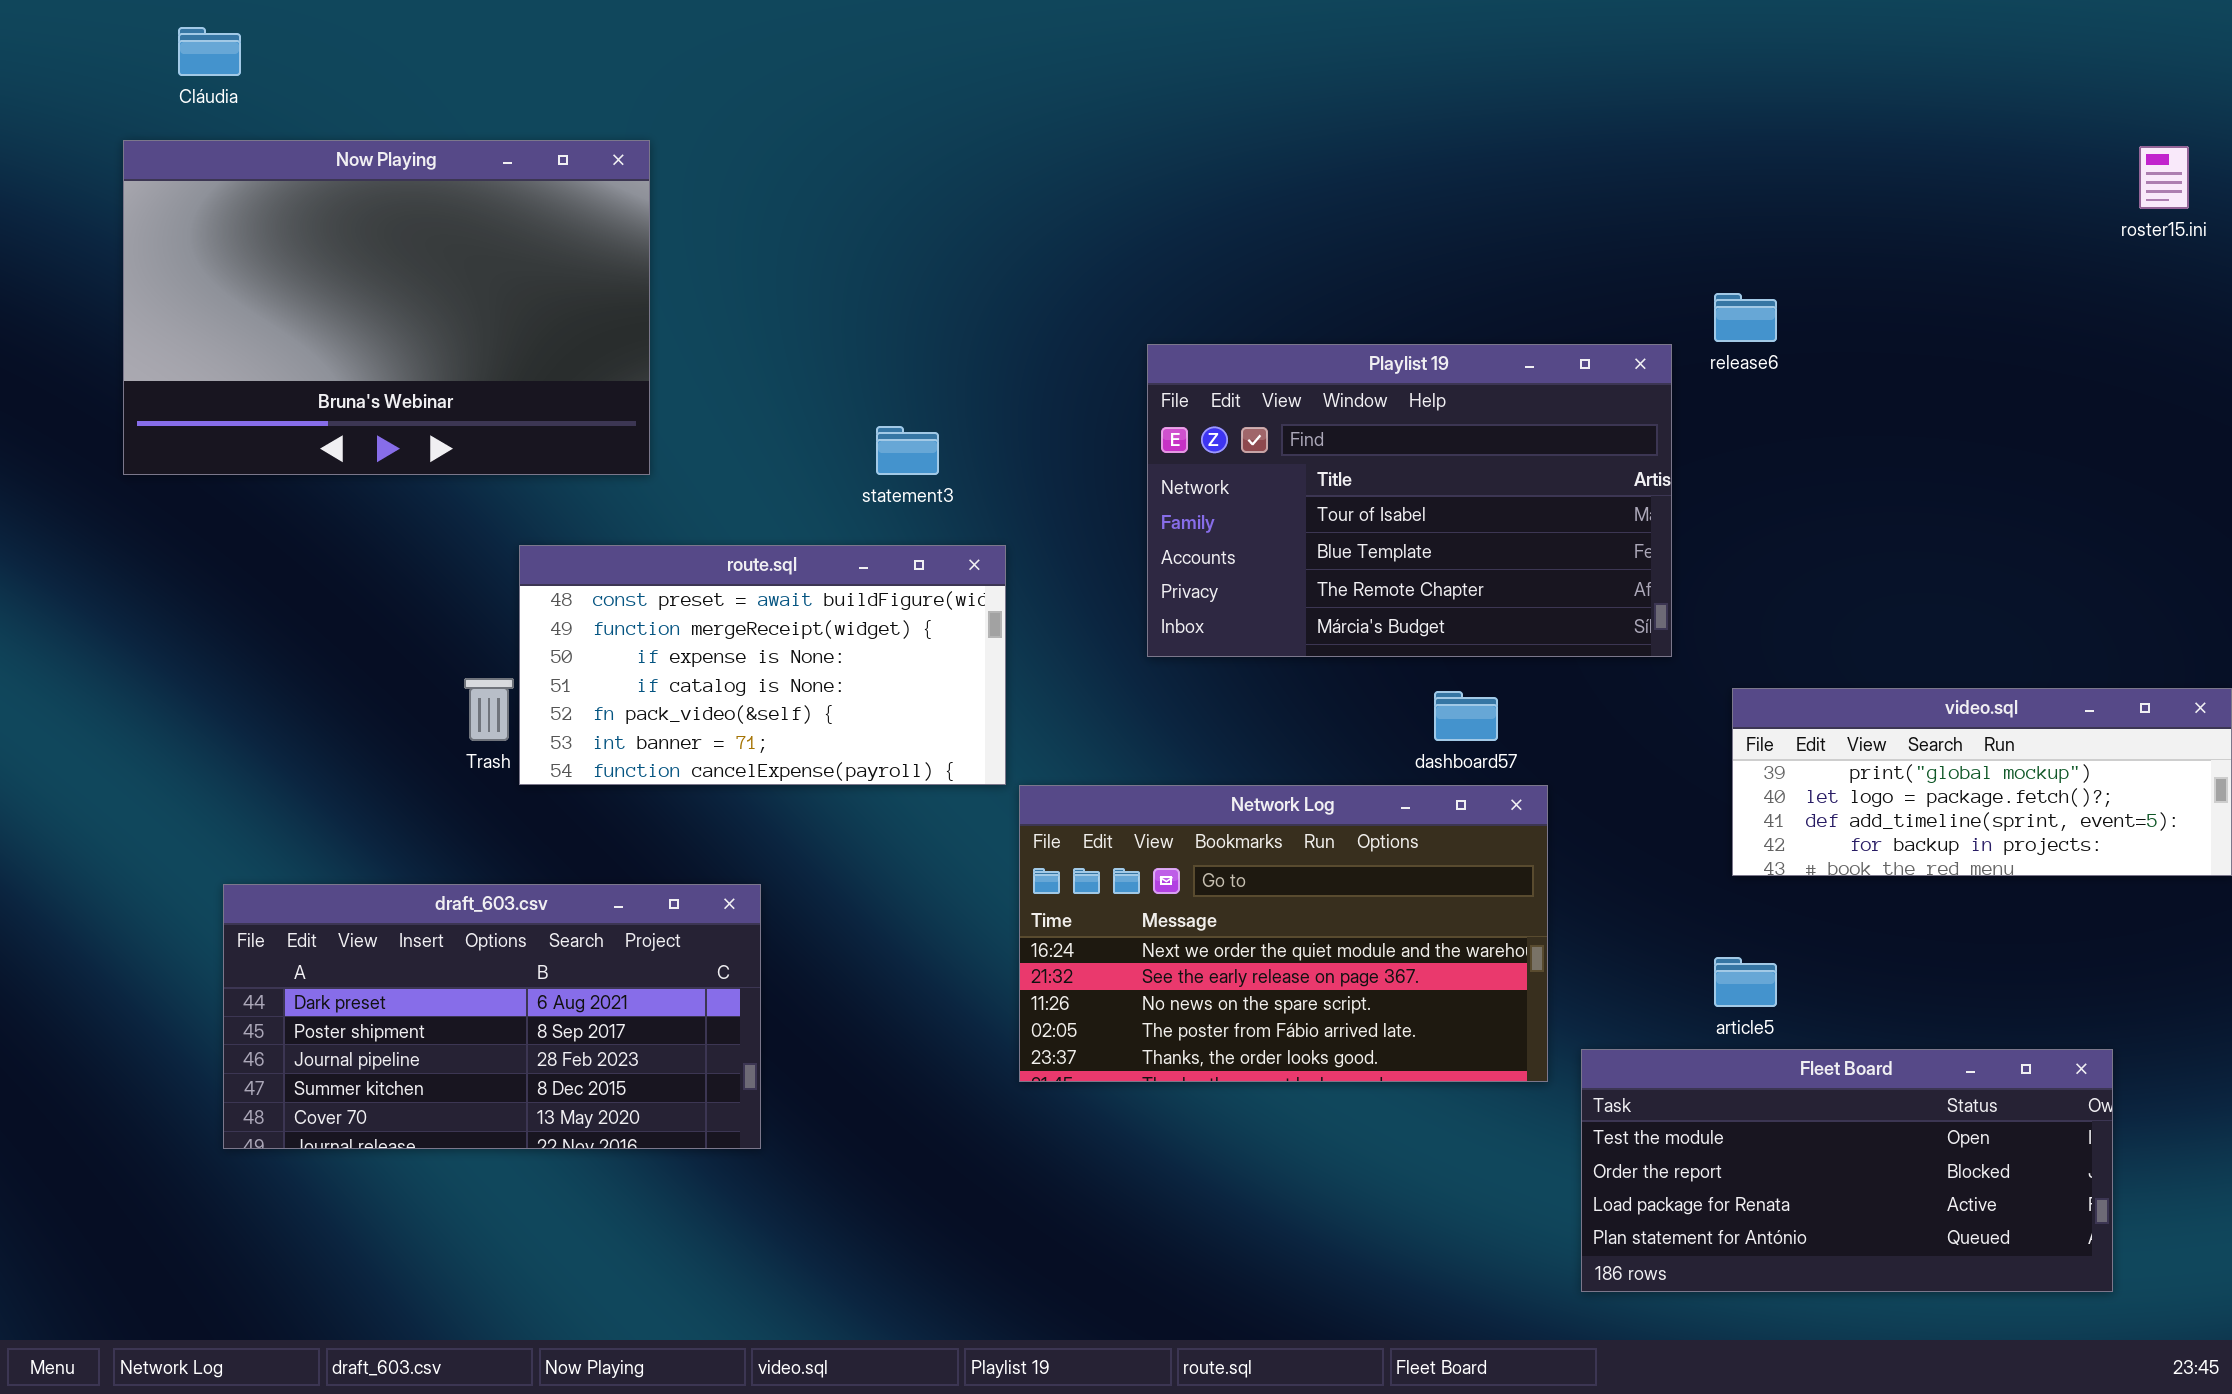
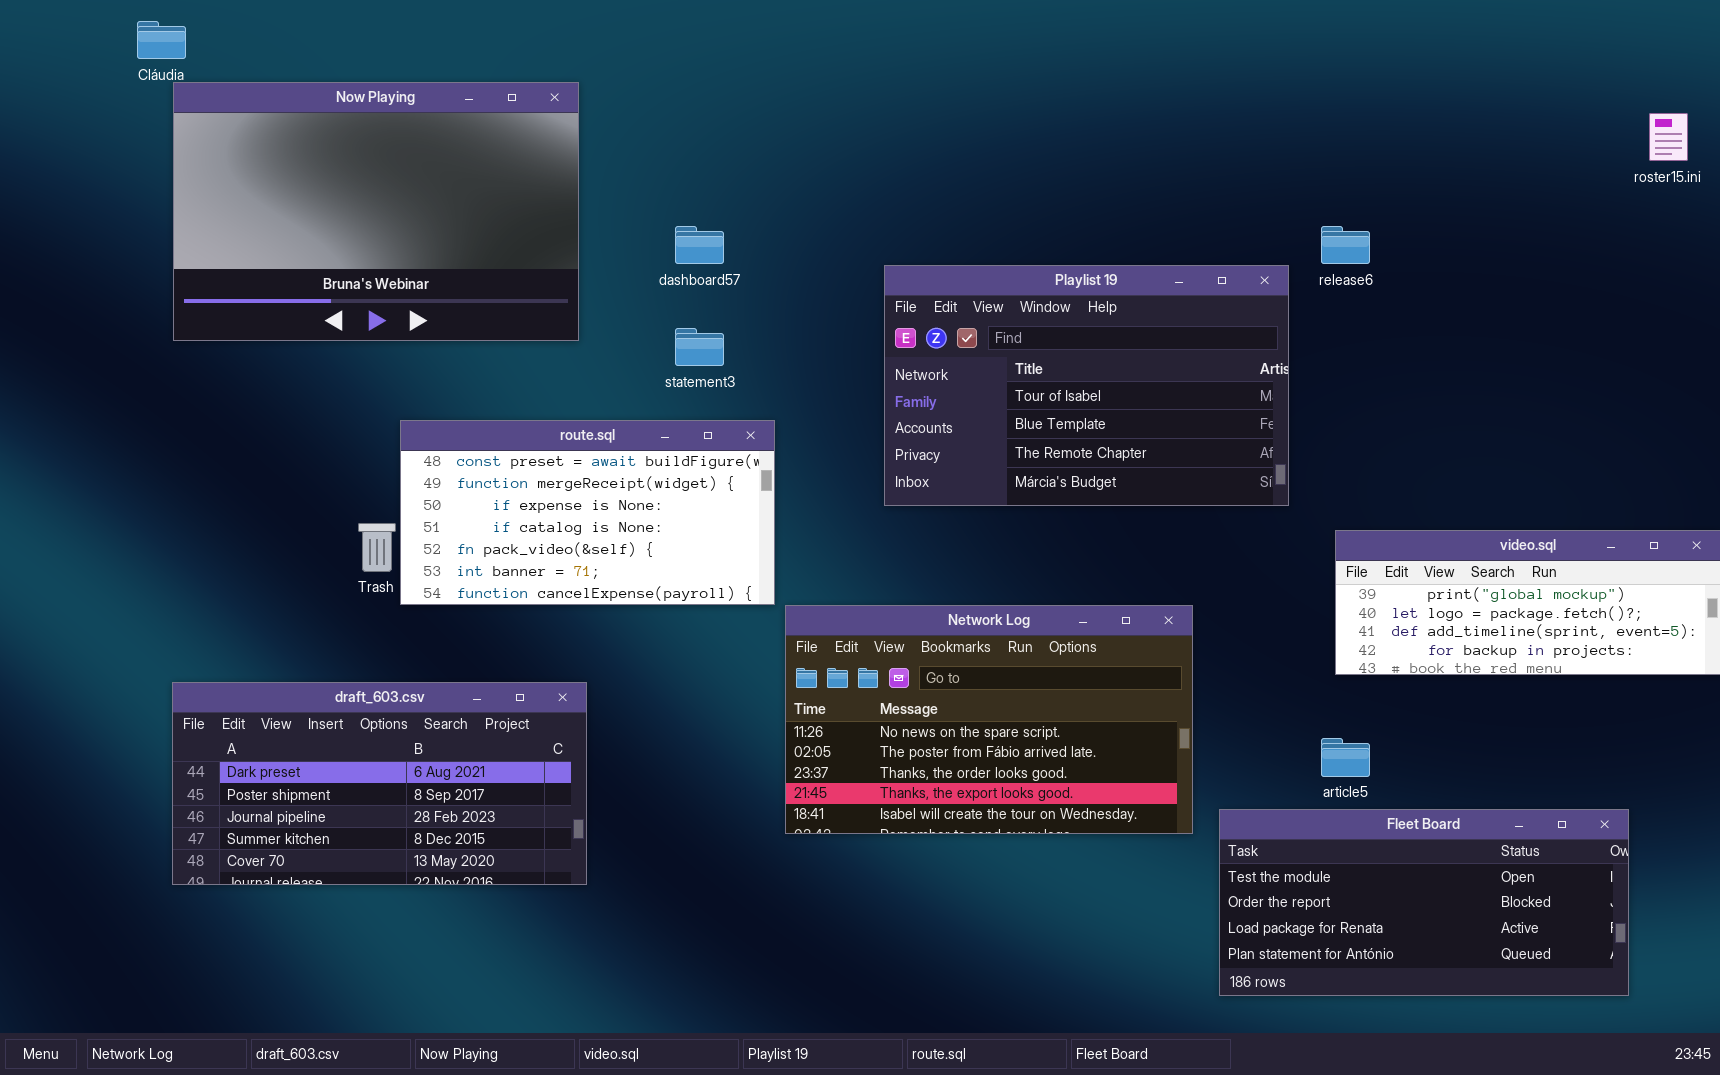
Now Playing: [123,140,650,475] -> [173,82,579,341], moved
dashboard57: [1434,691,1498,741] -> [675,226,724,264], moved
Network Log: [1019,785,1548,1082] -> [785,605,1193,834], scrolled down 2 rows

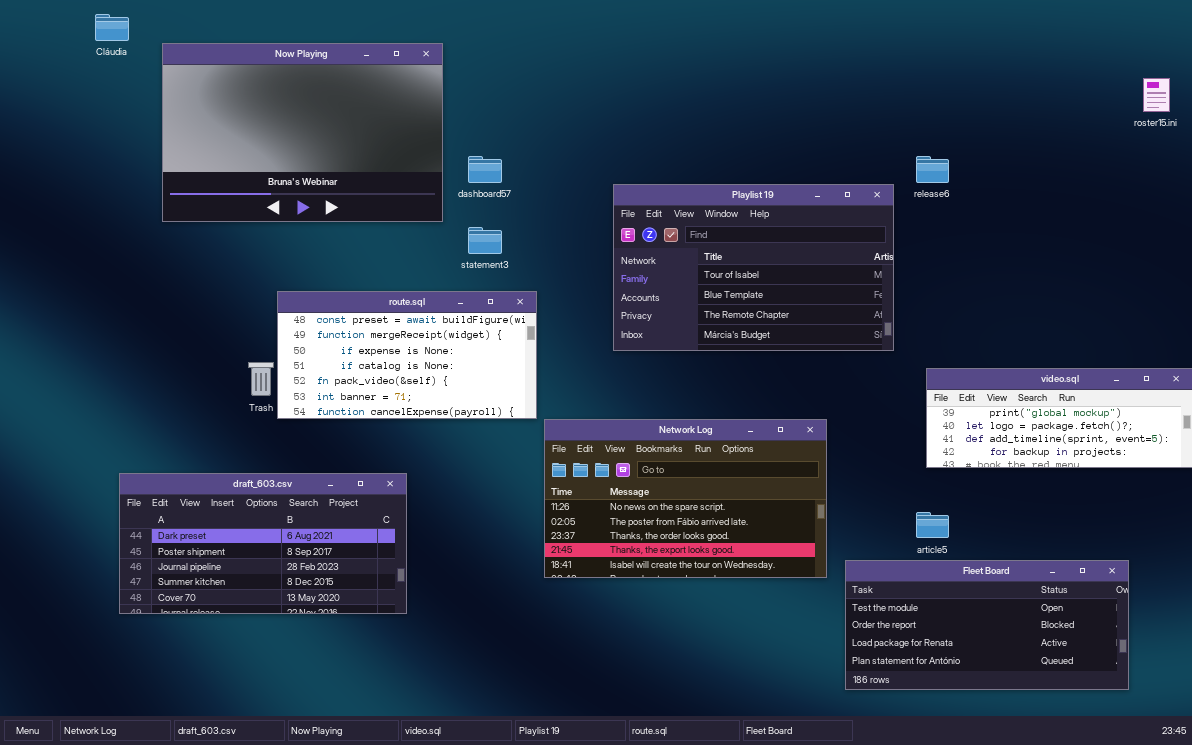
Now Playing: [173,82,579,341] -> [162,43,443,222], moved

